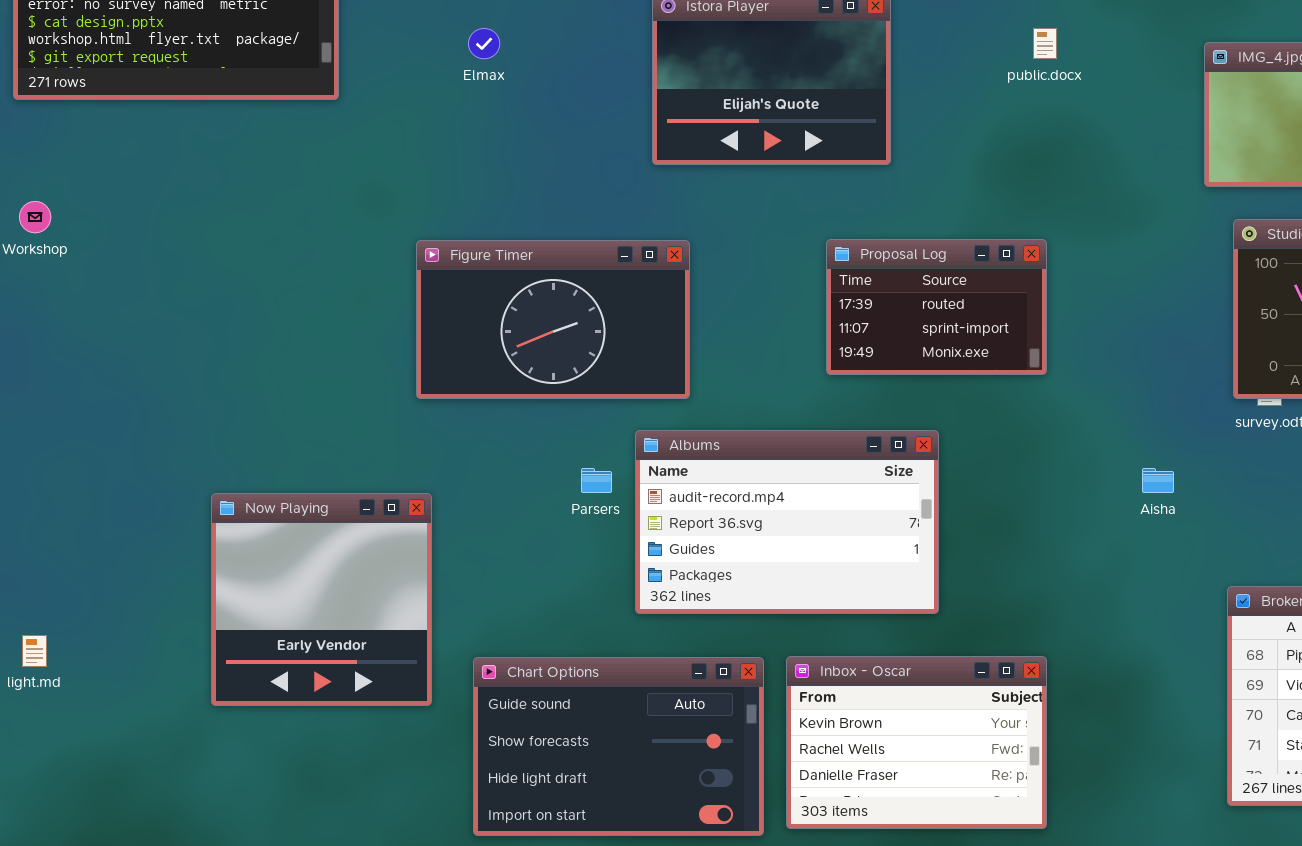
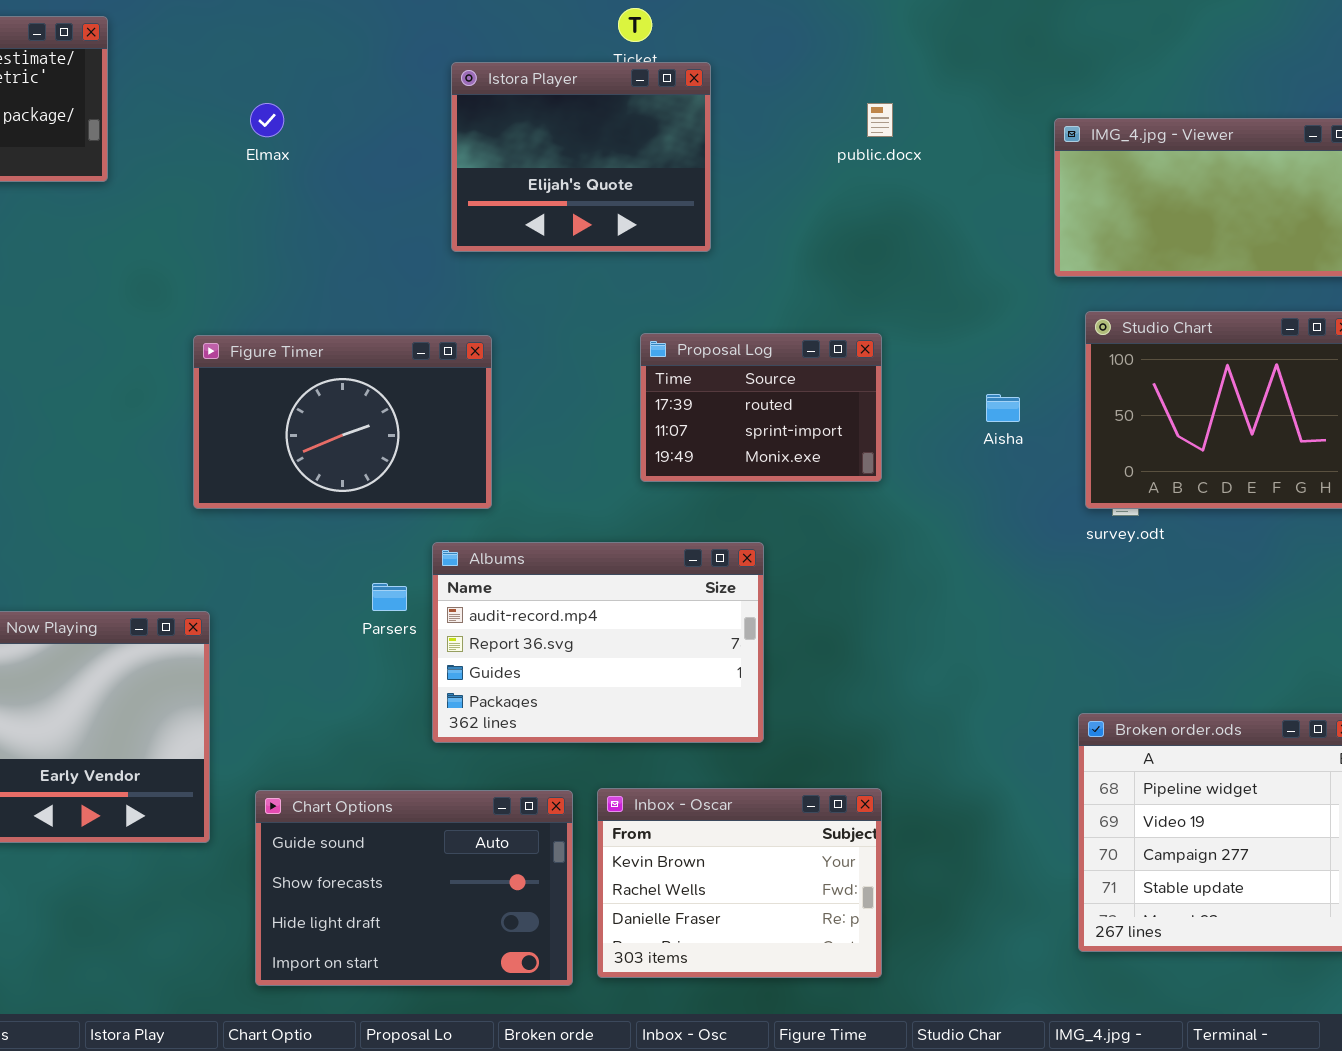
Aisha: [1142,468,1174,493] -> [986,394,1020,422], moved

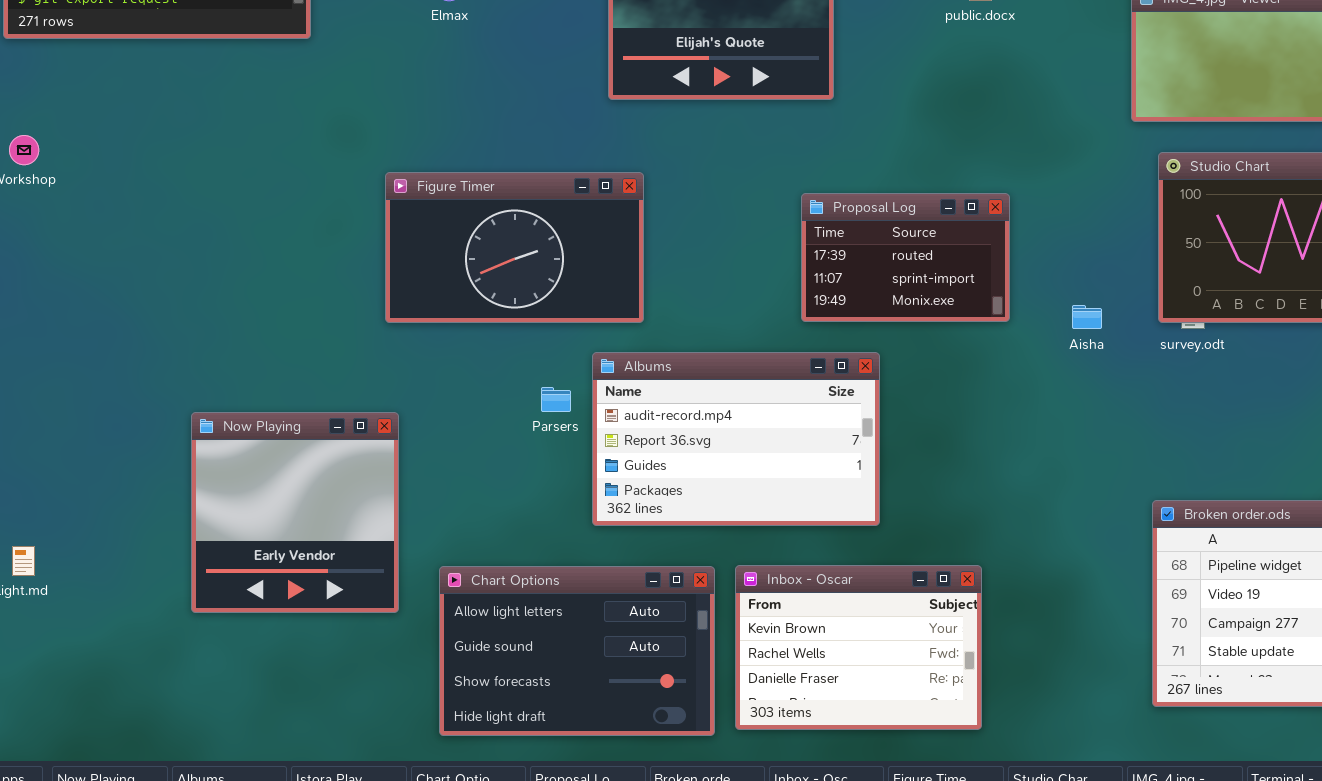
Proposal Log: [640,333,882,482] -> [801,193,1010,322], moved
Aisha: [986,394,1020,422] -> [1072,305,1102,329], moved
Chart Options: [255,790,573,986] -> [439,566,715,736], scrolled up 1 row

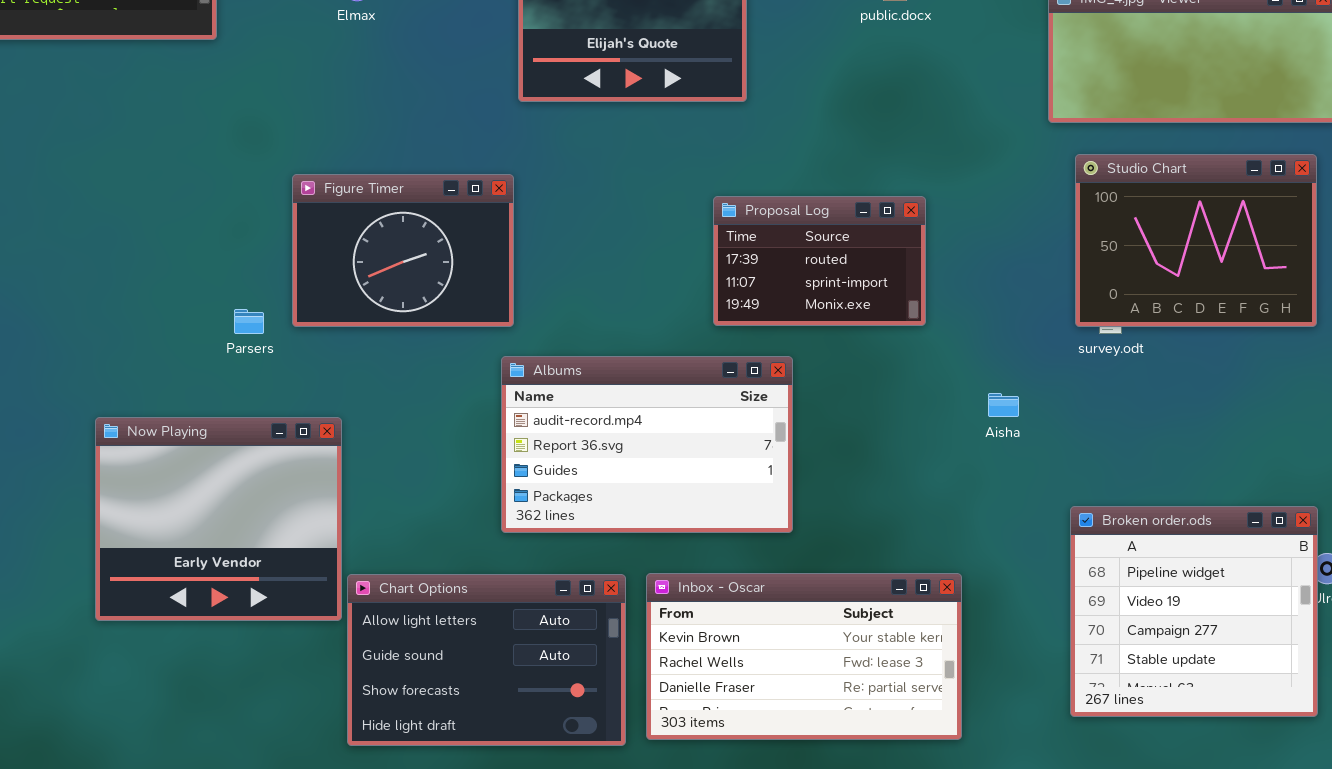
Figure Timer: [385,172,644,323] -> [292,174,514,327], resized
Aisha: [1072,305,1102,329] -> [988,393,1019,417], moved
Parsers: [541,387,571,412] -> [234,309,264,334], moved
Now Playing: [191,412,399,613] -> [95,417,342,621], resized
Inbox - Oscar: [735,565,982,730] -> [646,573,962,740], resized

